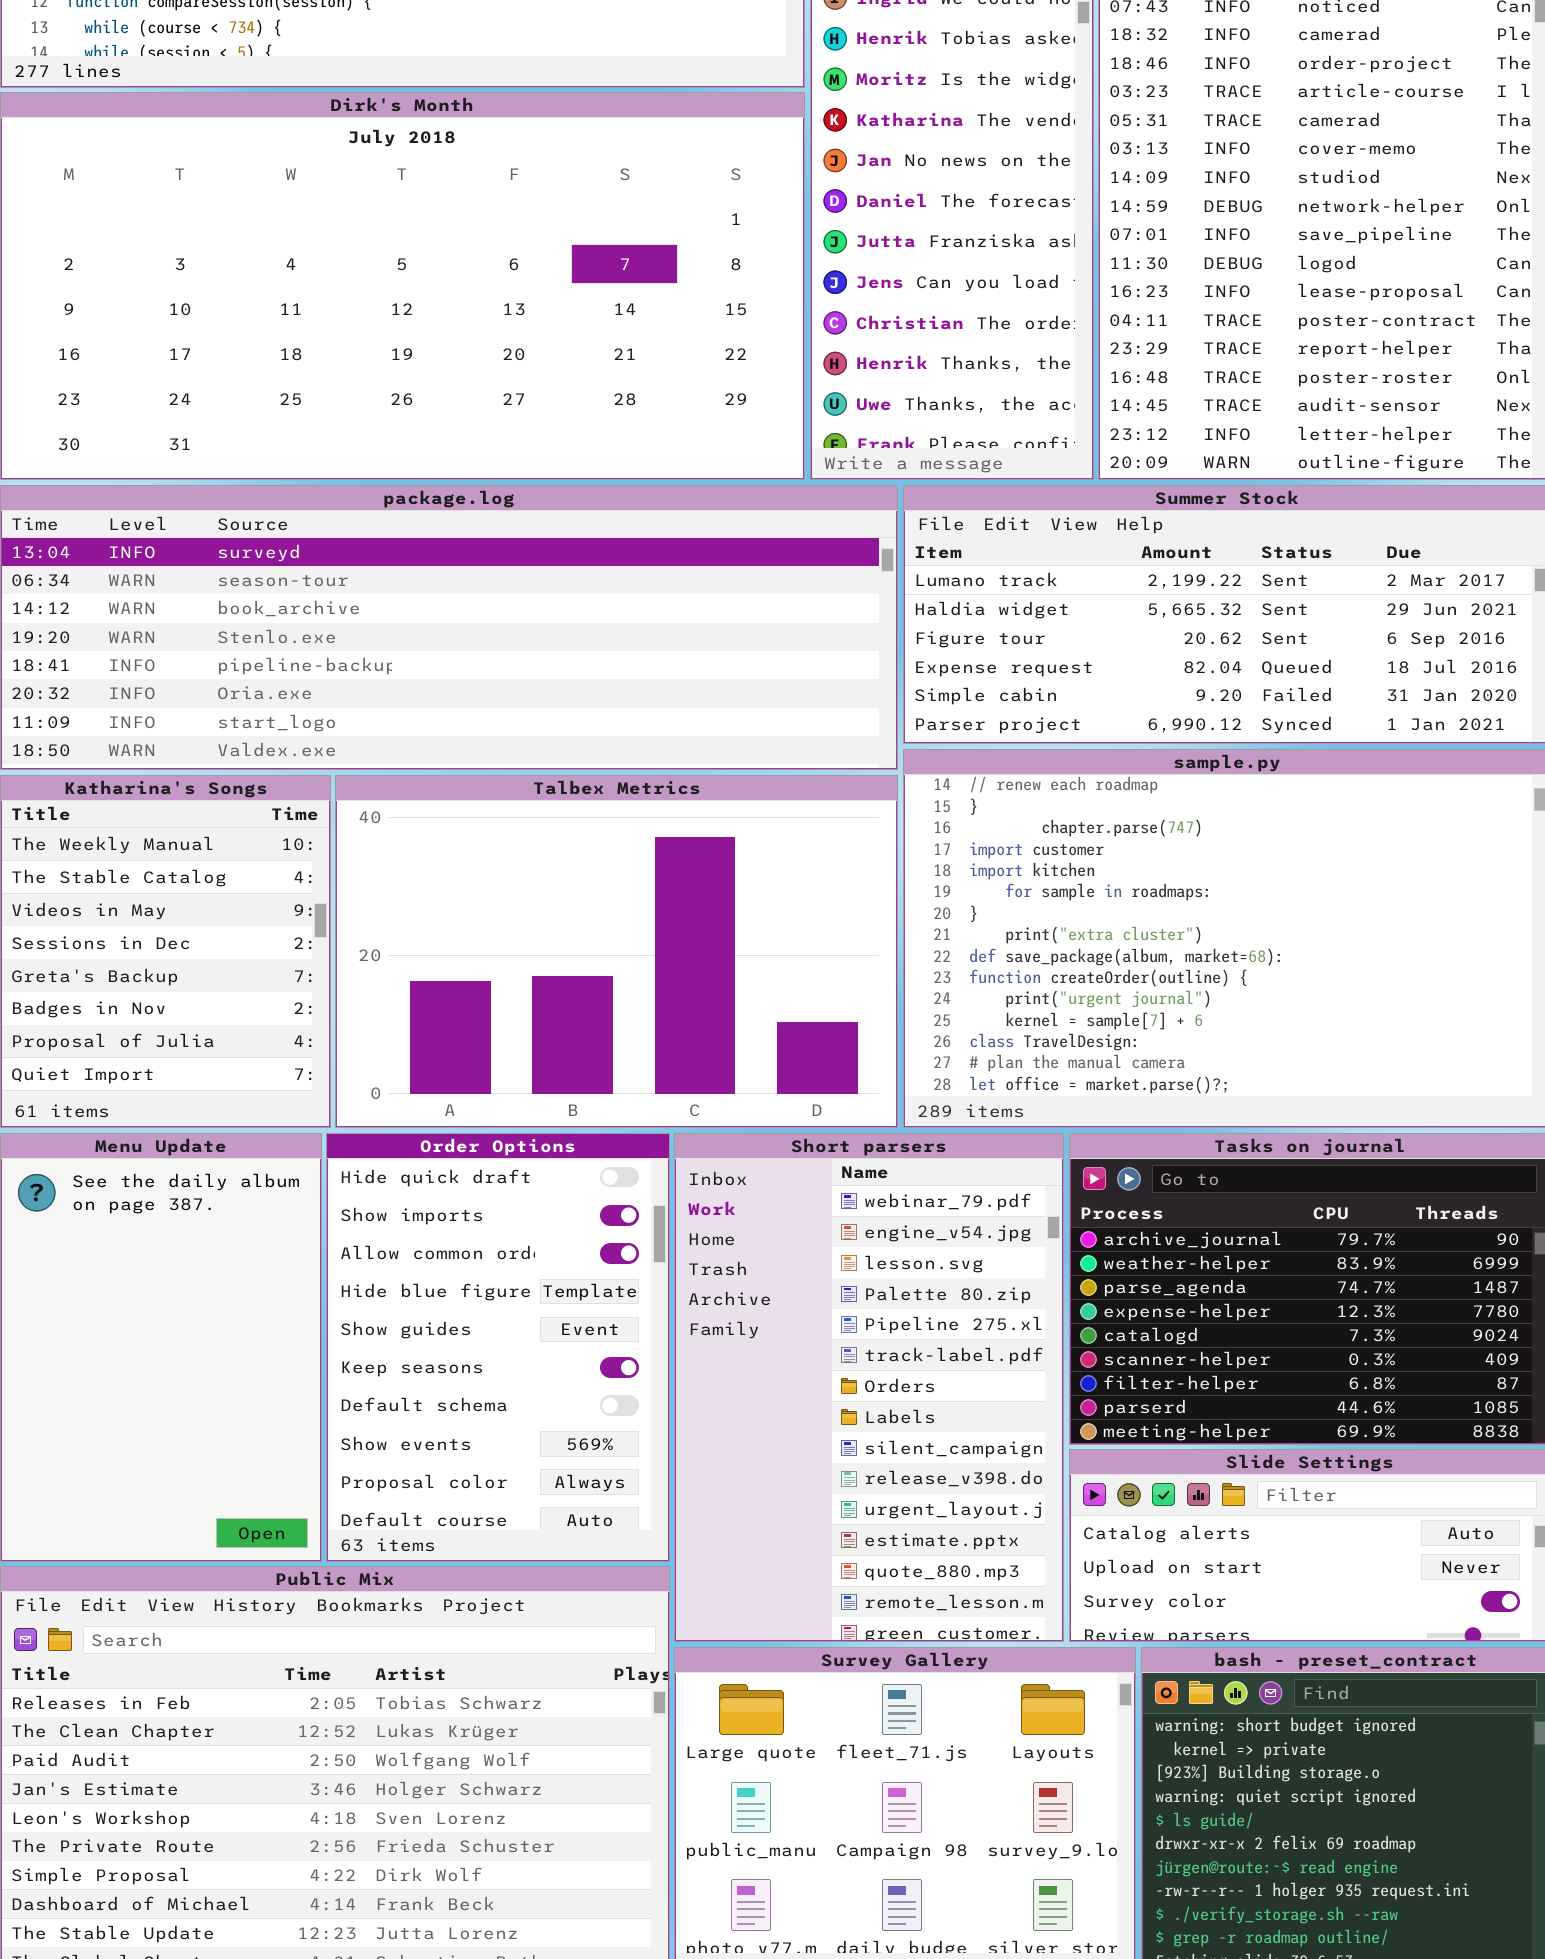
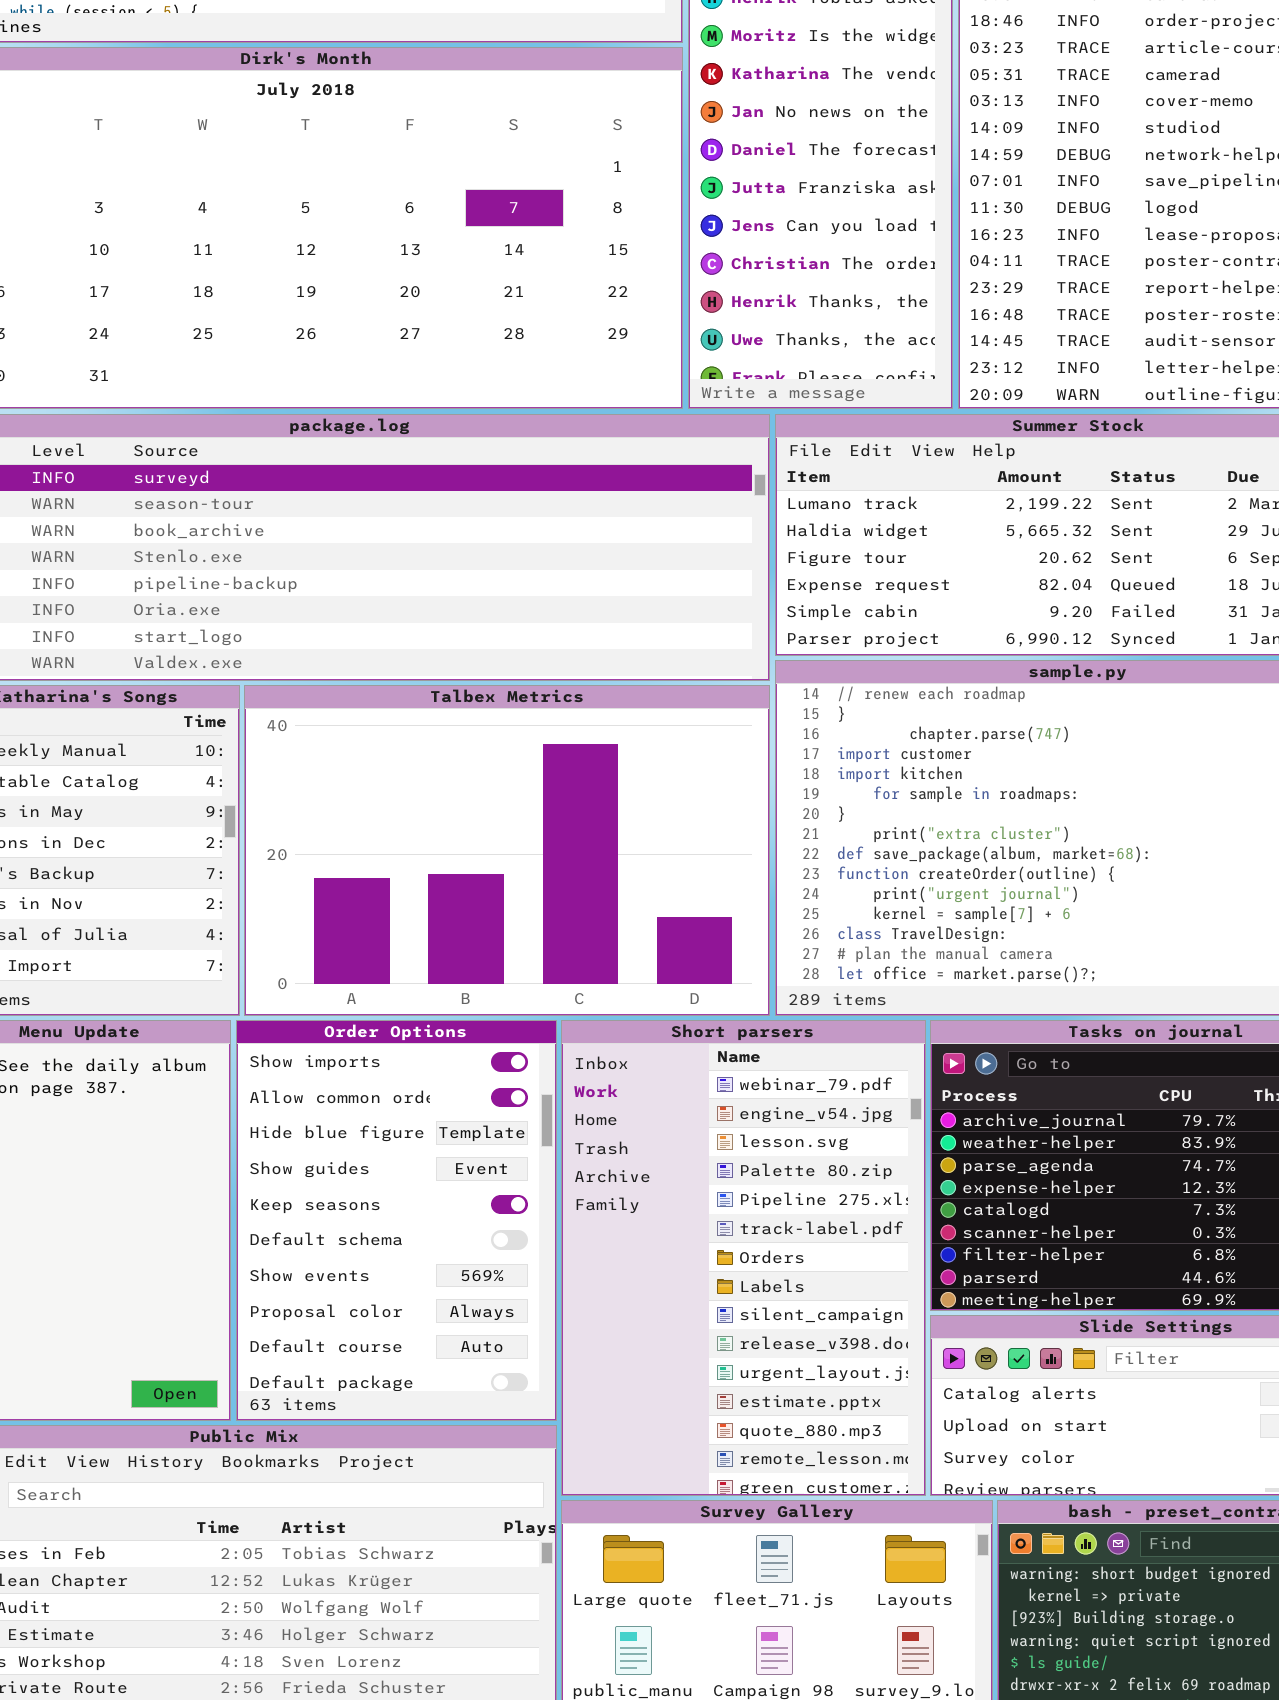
Order Options: [326,1133,670,1562] -> [236,1020,557,1421], scrolled down 1 row

